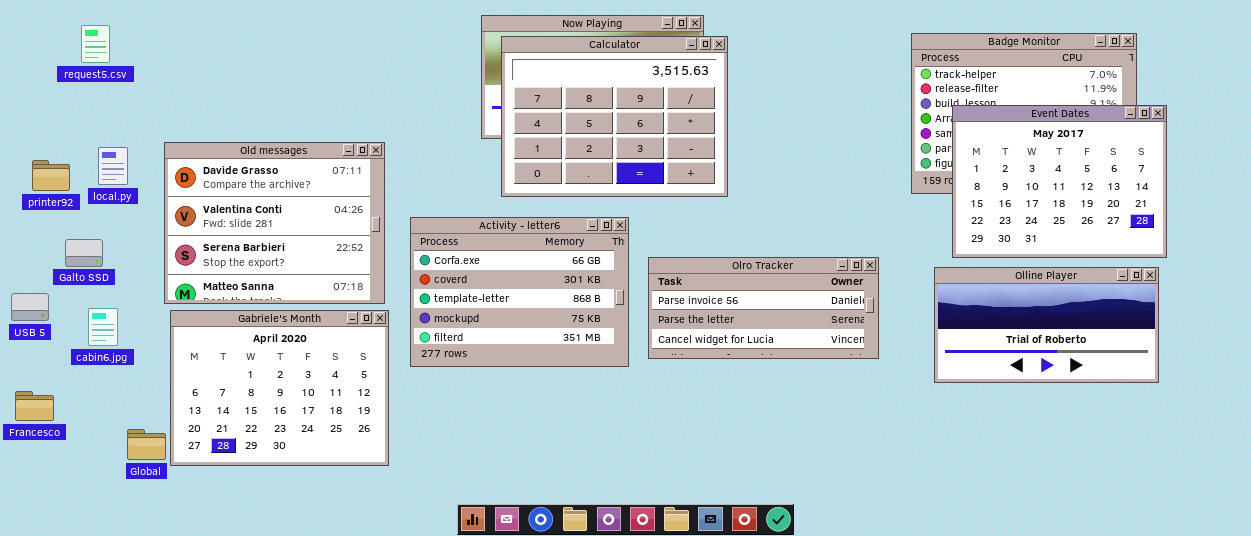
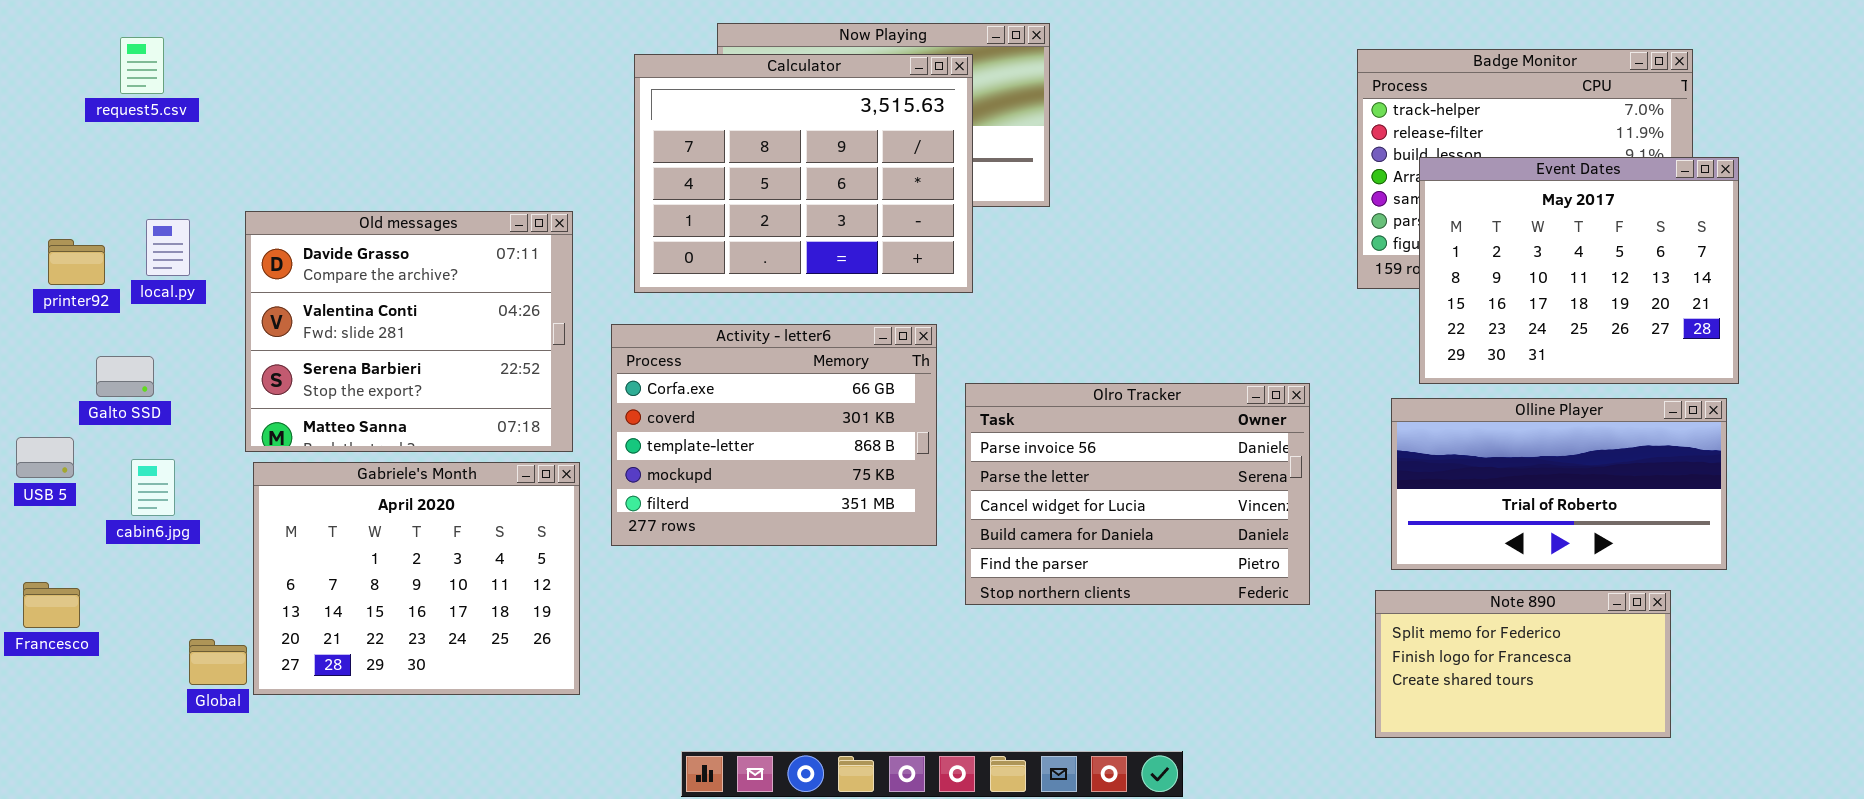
Calculator: [501,36,728,197] -> [634,54,973,293], moved
Olro Tracker: [648,257,879,359] -> [965,383,1310,605], resized
Note 890: none -> [1375,590,1671,738], opened

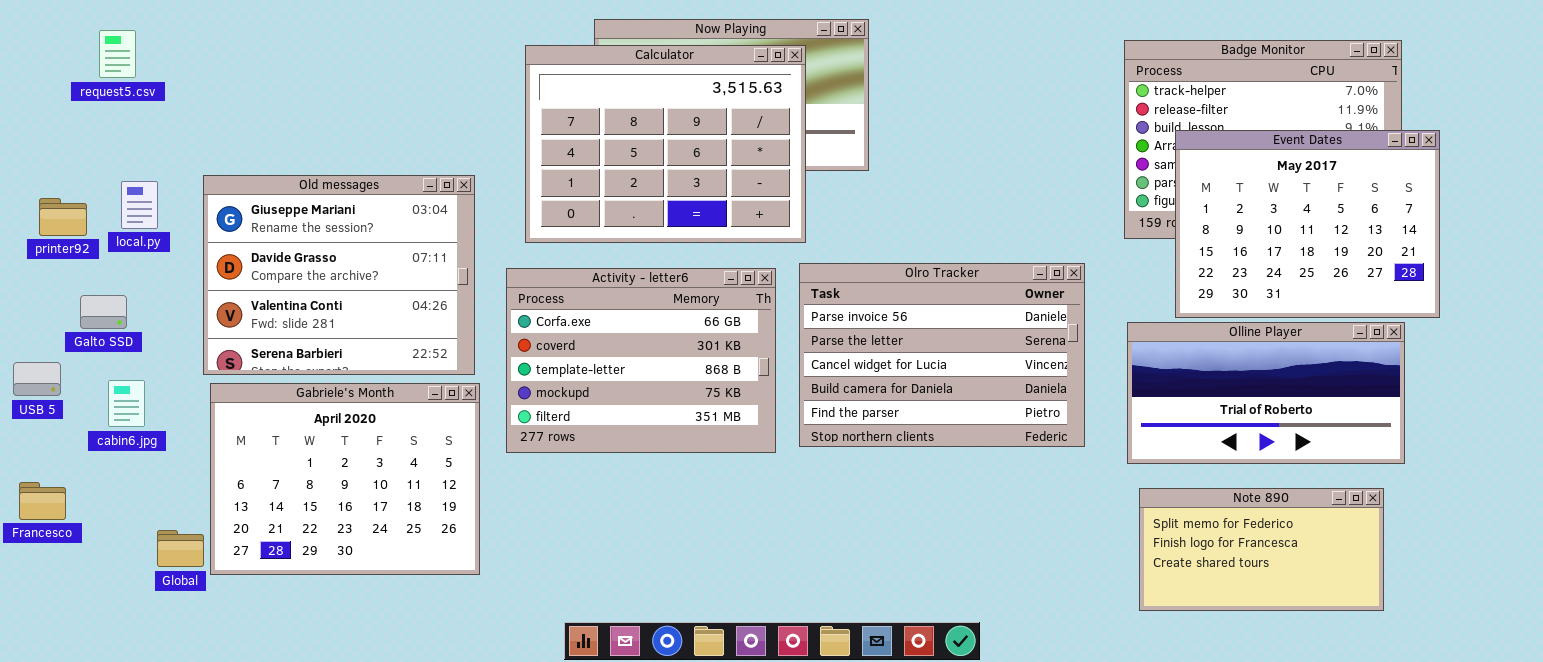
Old messages: [245,211,573,452] -> [203,175,475,375], scrolled up 1 row
Olro Tracker: [965,383,1310,605] -> [799,263,1085,447], moved
Olline Player: [1391,398,1727,570] -> [1127,322,1405,464], moved

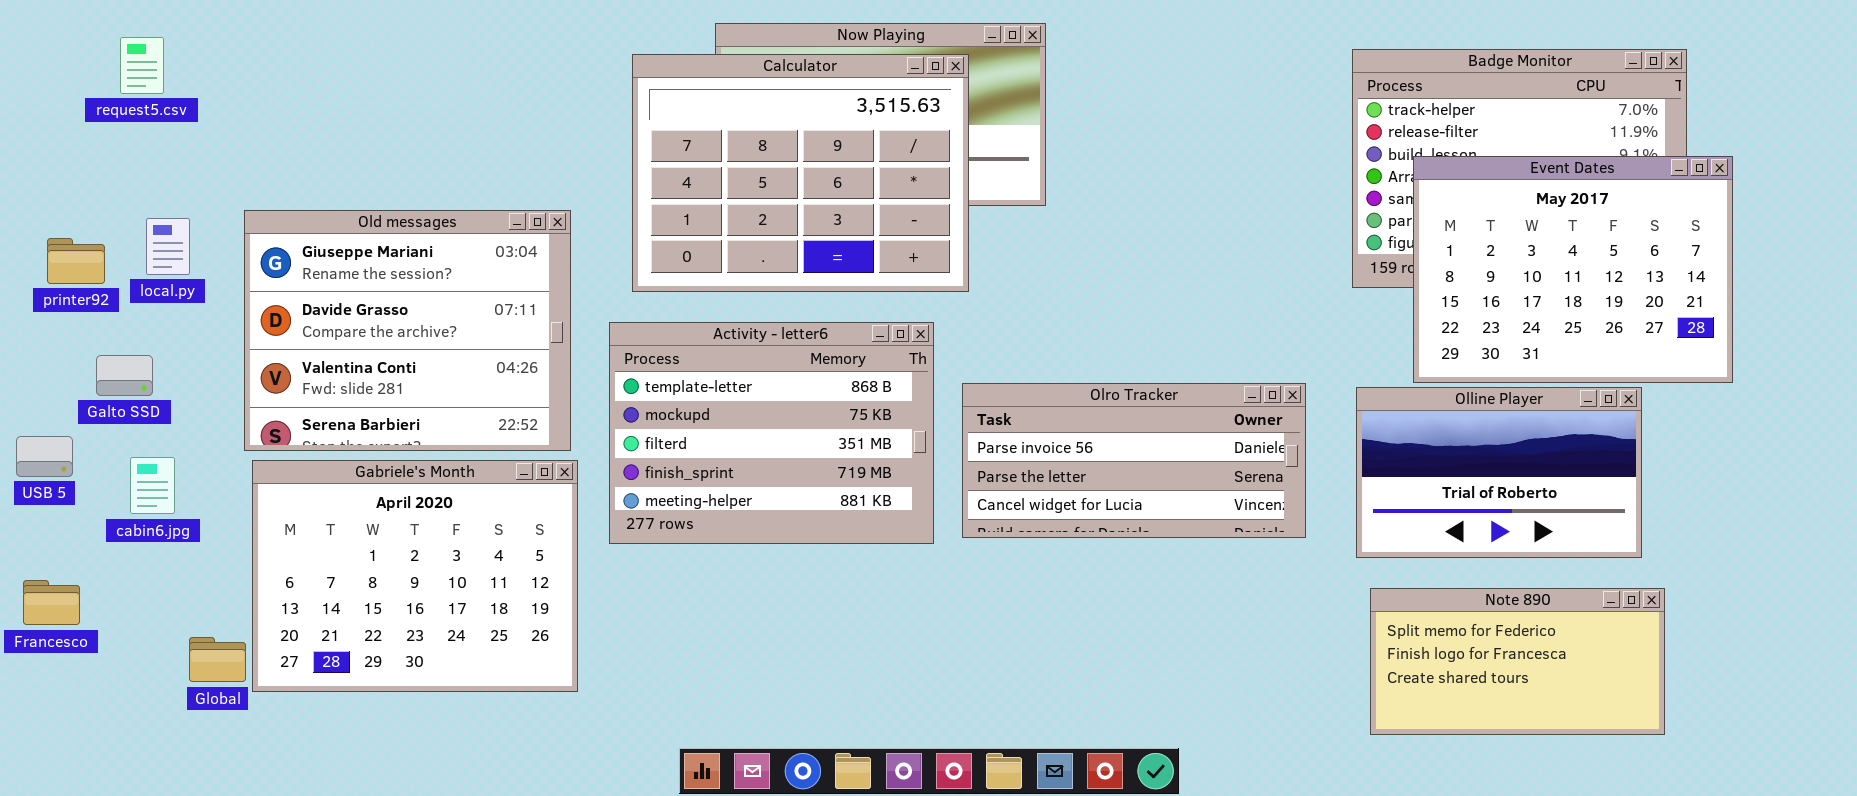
Olro Tracker: [799,263,1085,447] -> [962,383,1306,538], resized
Activity - letter6: [506,268,776,453] -> [609,322,934,544], scrolled down 2 rows
Olline Player: [1127,322,1405,464] -> [1356,387,1642,558], resized

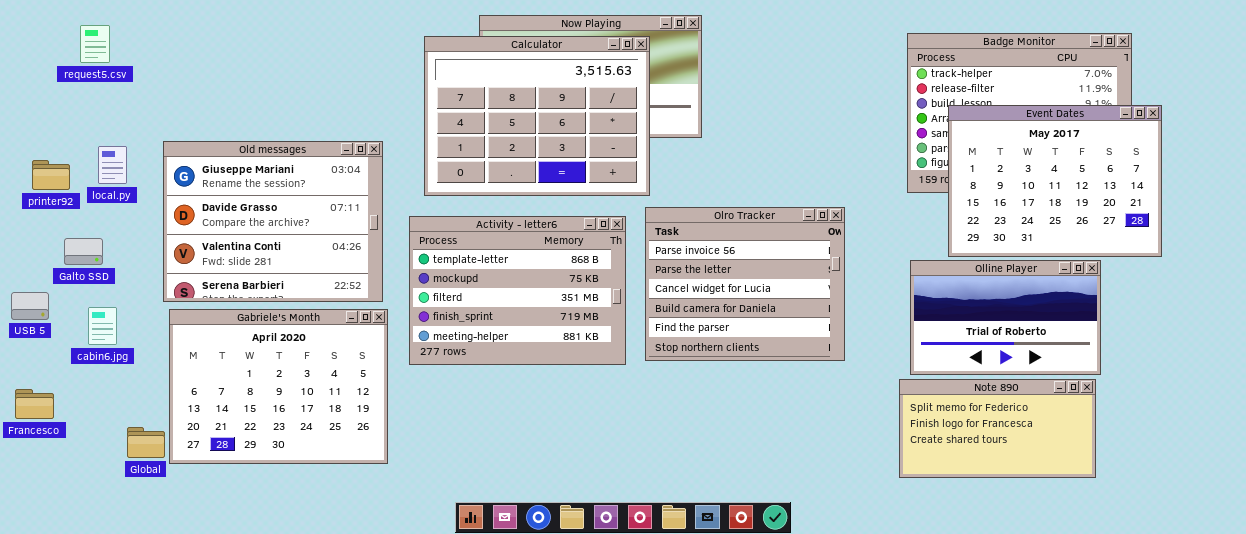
Olro Tracker: [962,383,1306,538] -> [645,207,845,361], resized
Note 890: [1370,588,1665,735] -> [899,379,1096,478], moved

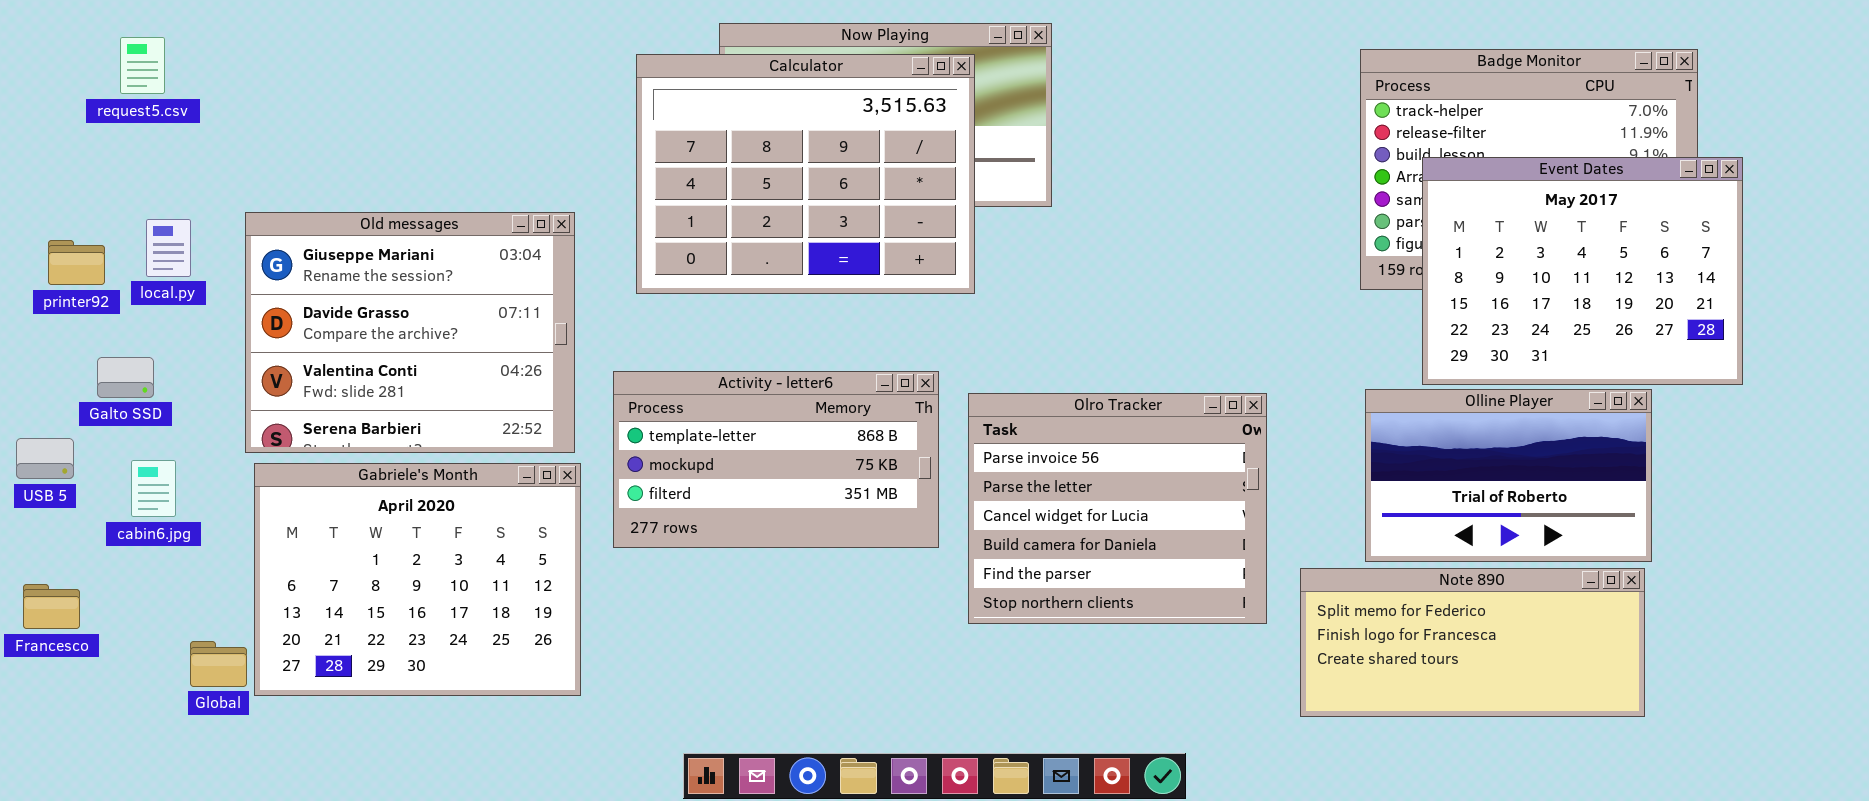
Olro Tracker: [645,207,845,361] -> [968,393,1267,624], moved
Activity - letter6: [409,216,626,365] -> [613,371,939,548], resized
Note 890: [899,379,1096,478] -> [1300,568,1645,717], resized

